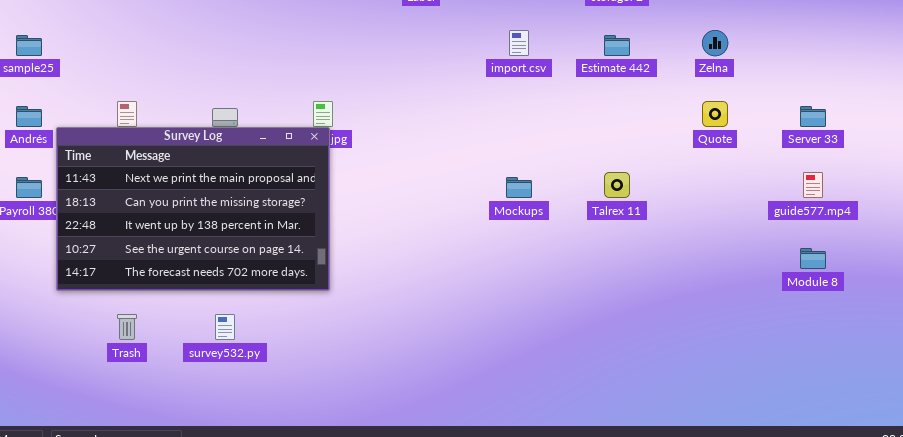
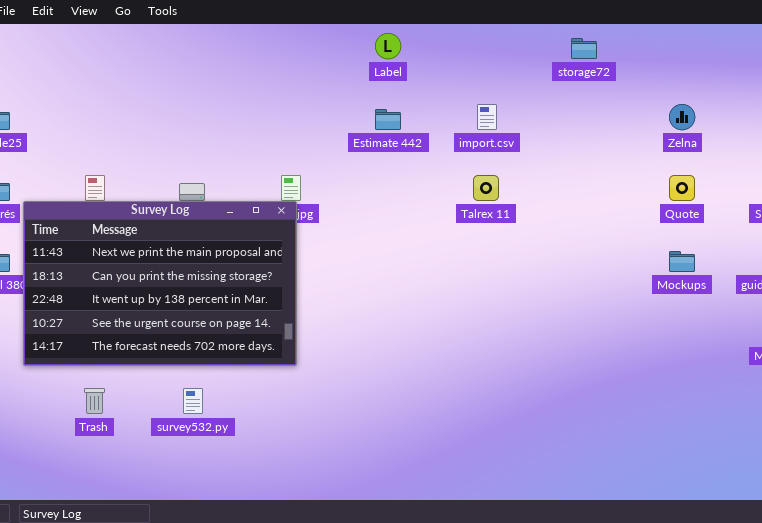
Estimate 442: [604,35,630,56] -> [375,109,401,130], moved
Talrex 11: [604,172,630,198] -> [473,175,499,201], moved
Mockups: [506,177,532,198] -> [669,251,695,272], moved

